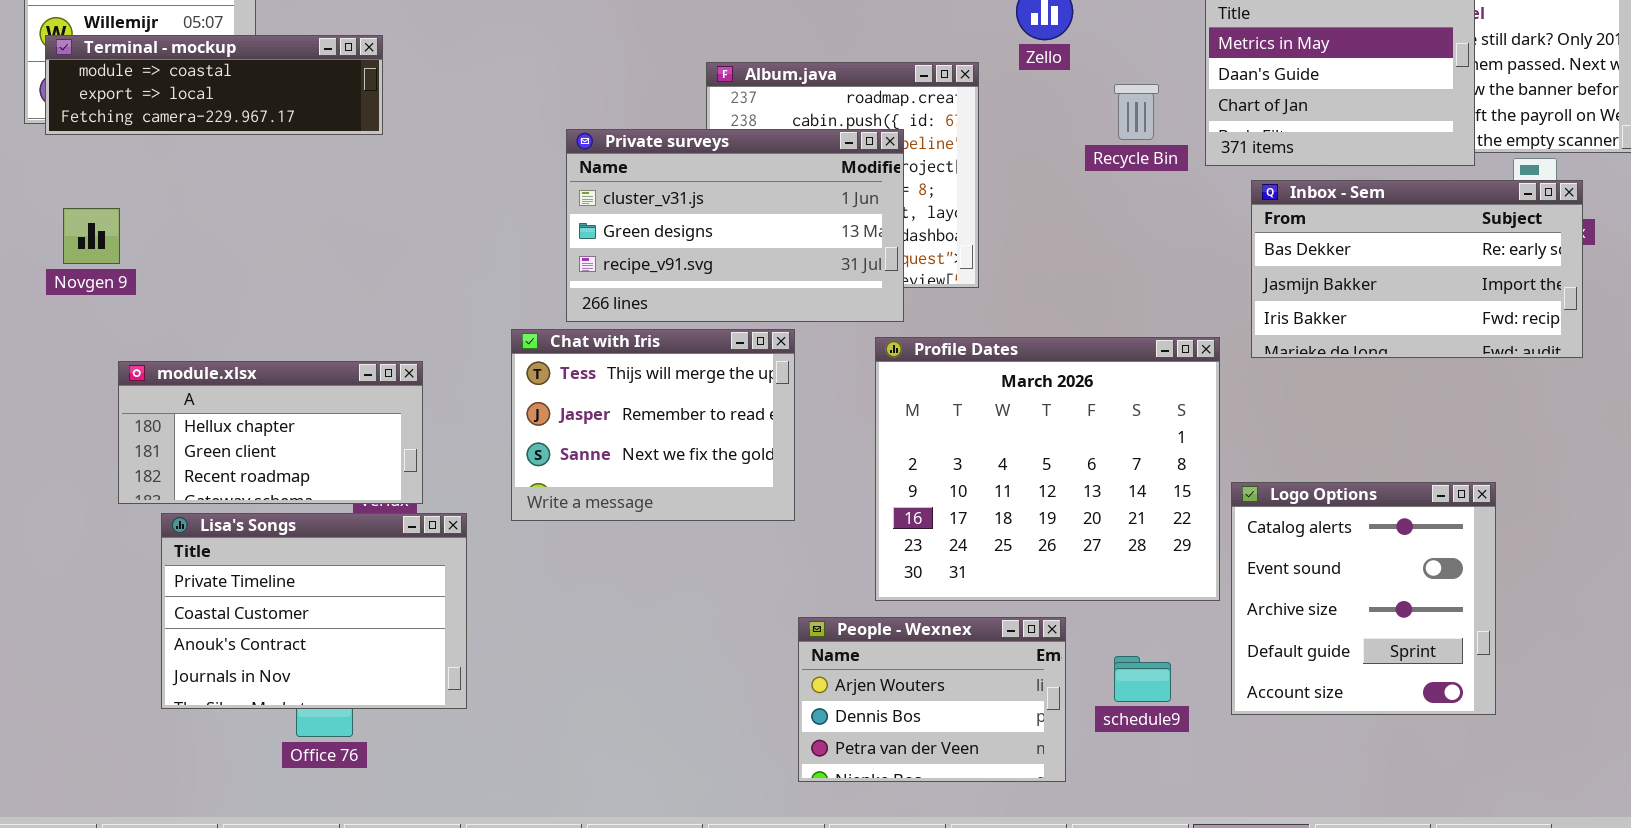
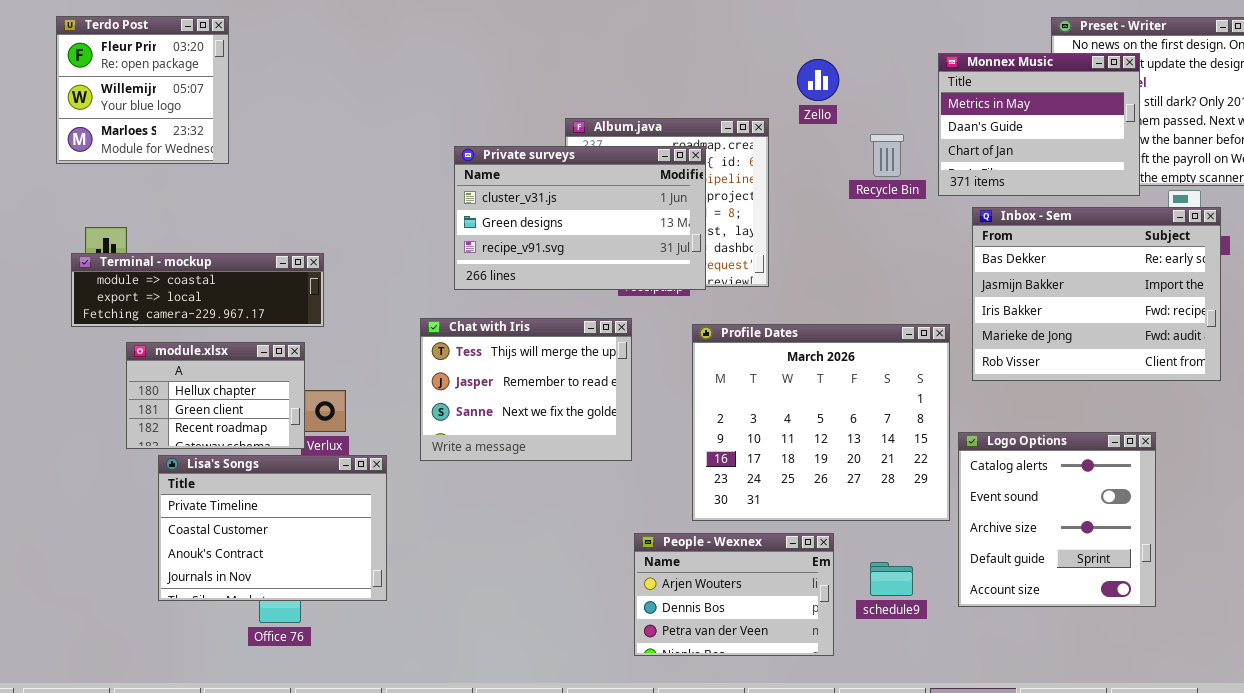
Terminal - mockup: [45,35,383,135] -> [71,253,324,327], moved
Private surveys: [566,129,904,322] -> [454,146,706,290], moved
Inbox - Sem: [1251,180,1583,358] -> [972,207,1221,381], resized
module.xlsx: [118,361,423,504] -> [126,342,305,449], resized

